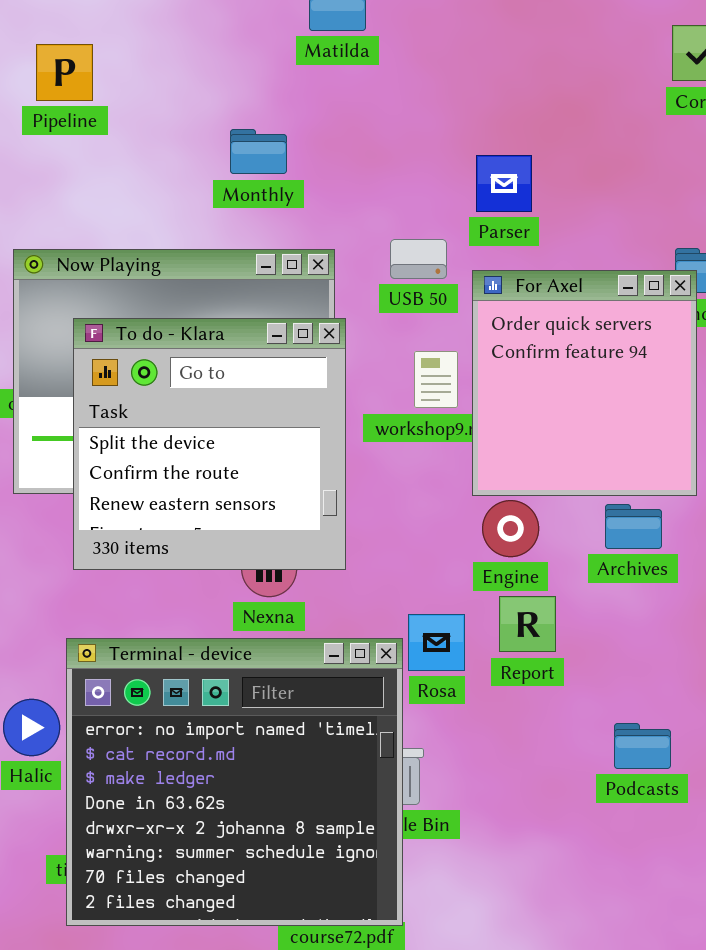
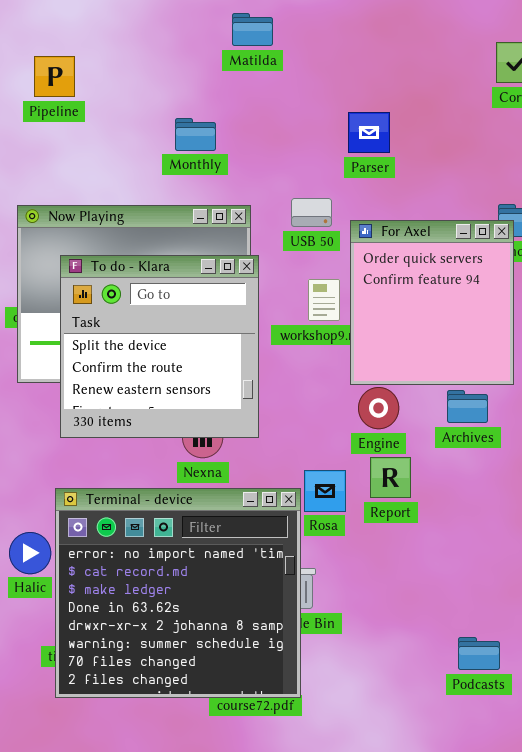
Parser: [476,155,532,212] -> [348,112,390,153], moved
Podcasts: [614,723,671,769] -> [458,637,500,670], moved

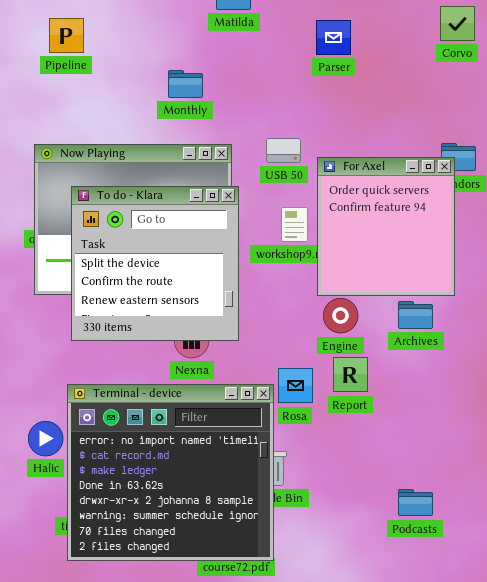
Parser: [348,112,390,153] -> [316,20,351,55], moved
Podcasts: [458,637,500,670] -> [398,489,433,516], moved

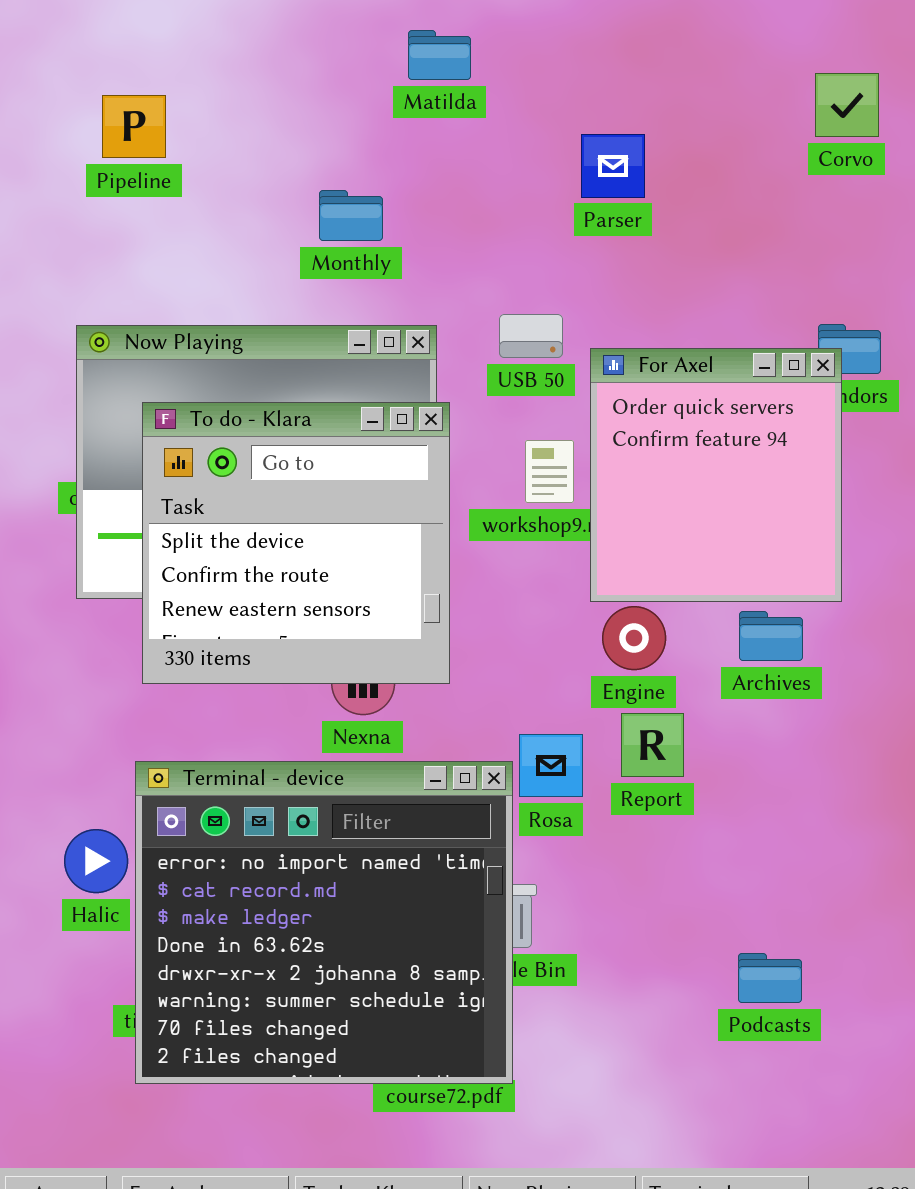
Parser: [316,20,351,55] -> [581,134,645,198], moved

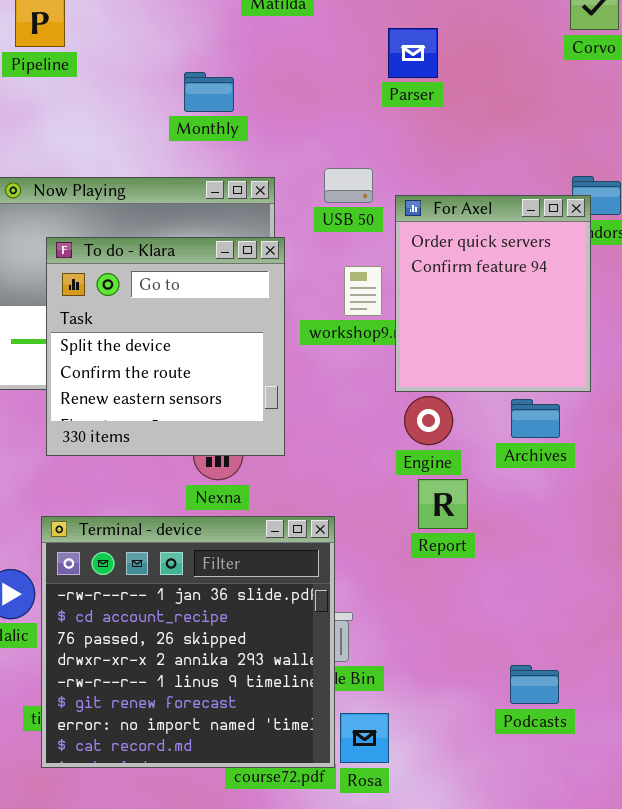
Rosa: [519,734,583,797] -> [340,713,389,763], moved
Terminal - device: [135,761,513,1084] -> [41,516,335,768], scrolled up 6 rows

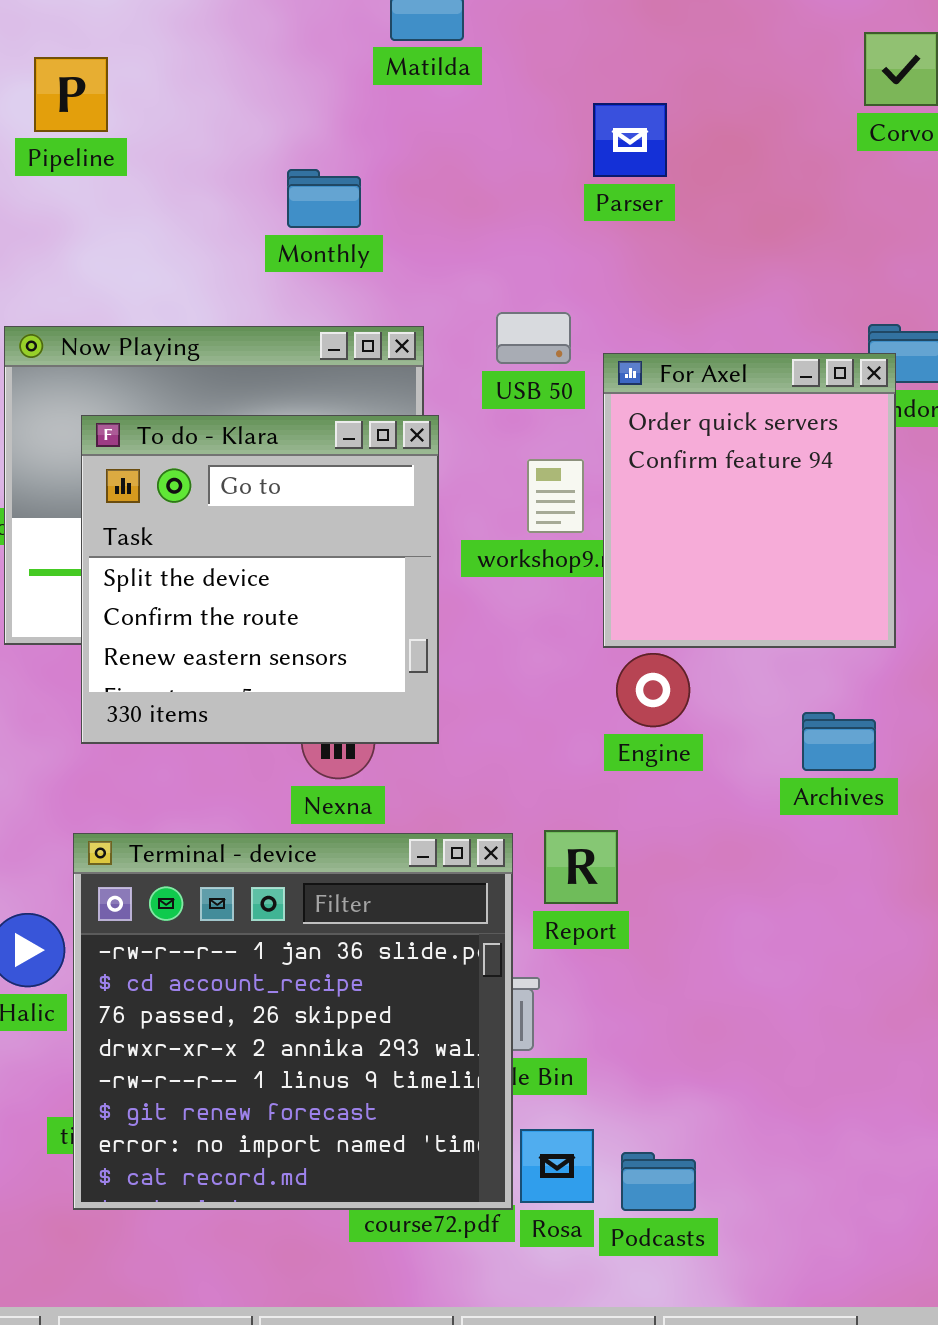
Archives: [511,399,560,438] -> [802,712,876,771], moved
Report: [418,479,468,529] -> [544,830,618,904], moved
Podcasts: [510,665,559,704] -> [621,1152,696,1211], moved

